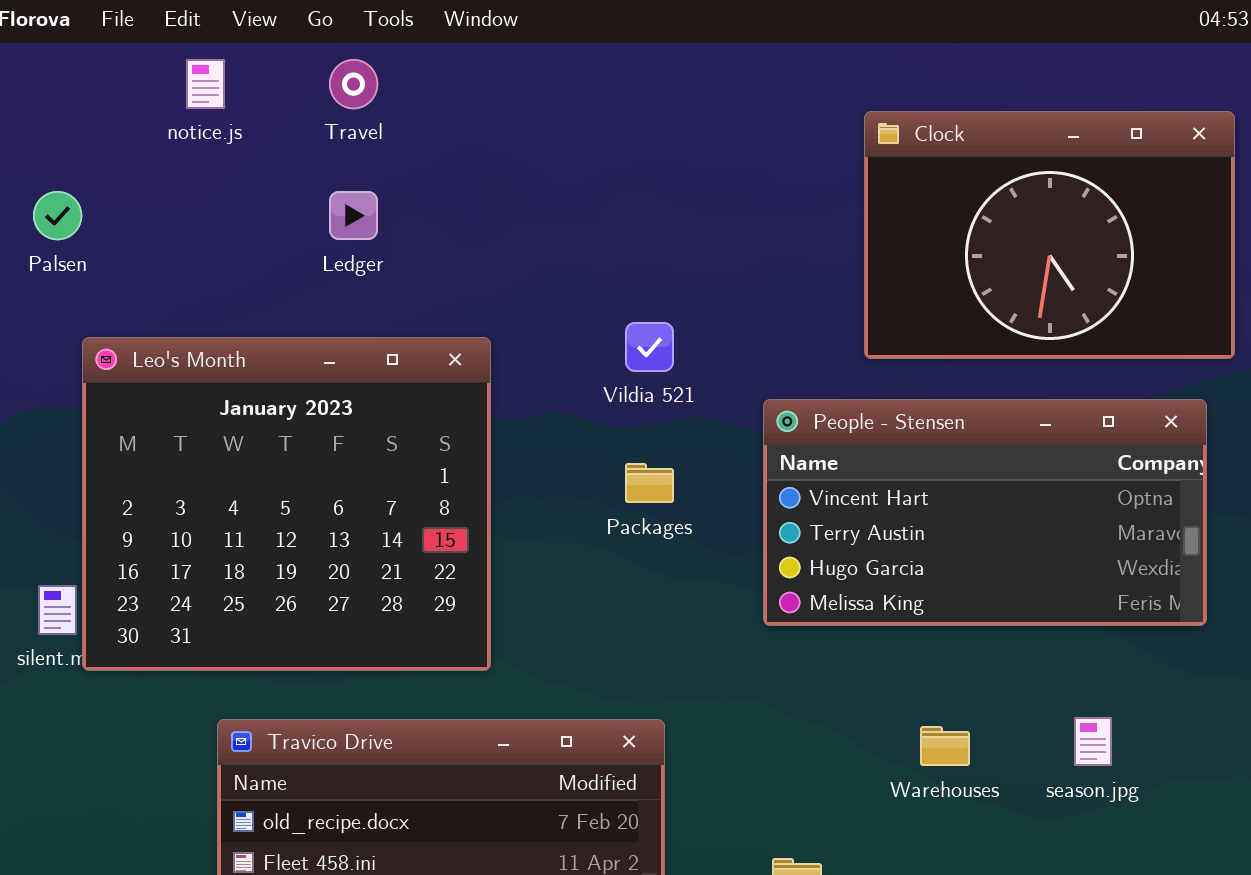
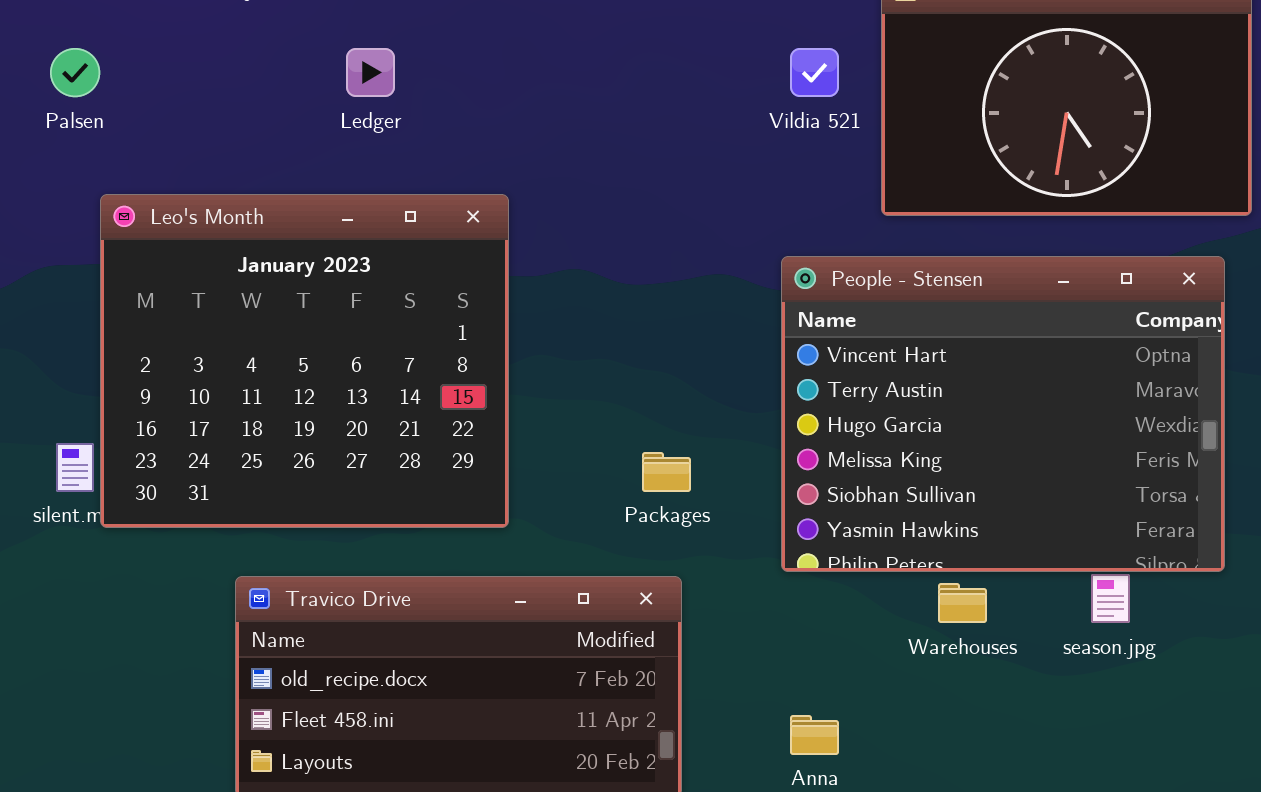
Vildia 521: [625,322,674,372] -> [790,48,839,97], moved
People - Stensen: [763,399,1207,626] -> [781,256,1225,572], resized
Packages: [625,463,674,503] -> [642,452,691,492], moved

